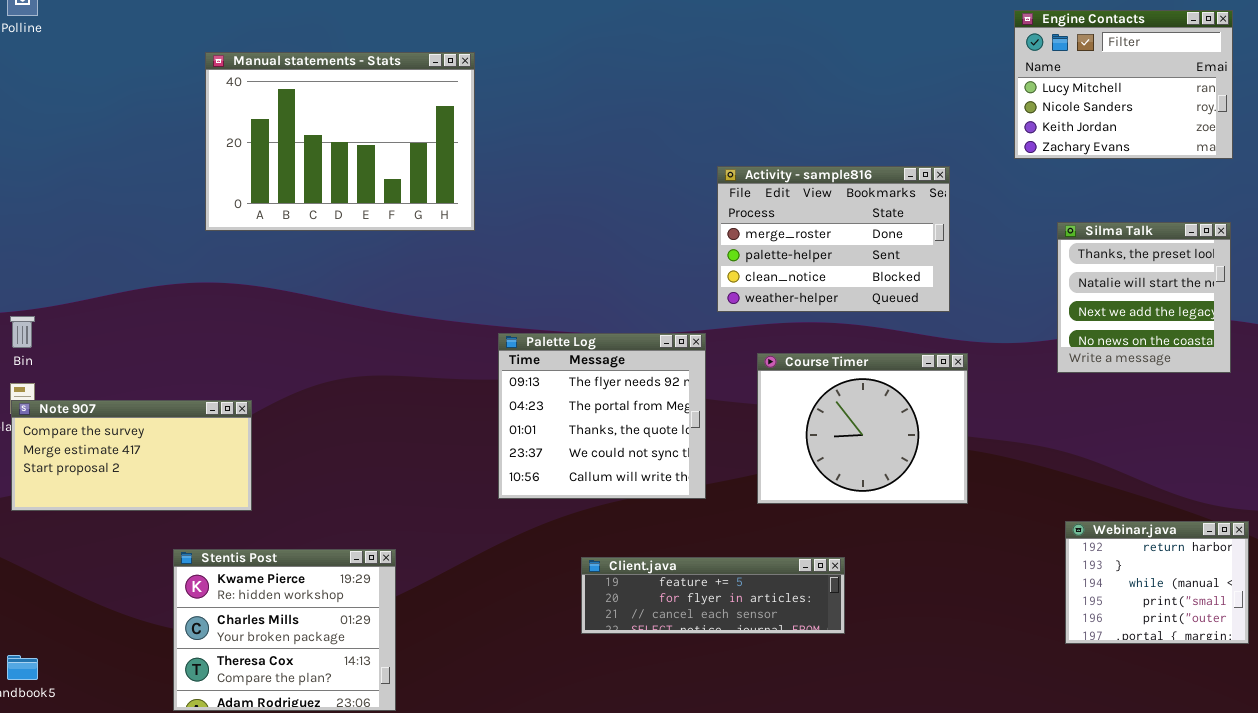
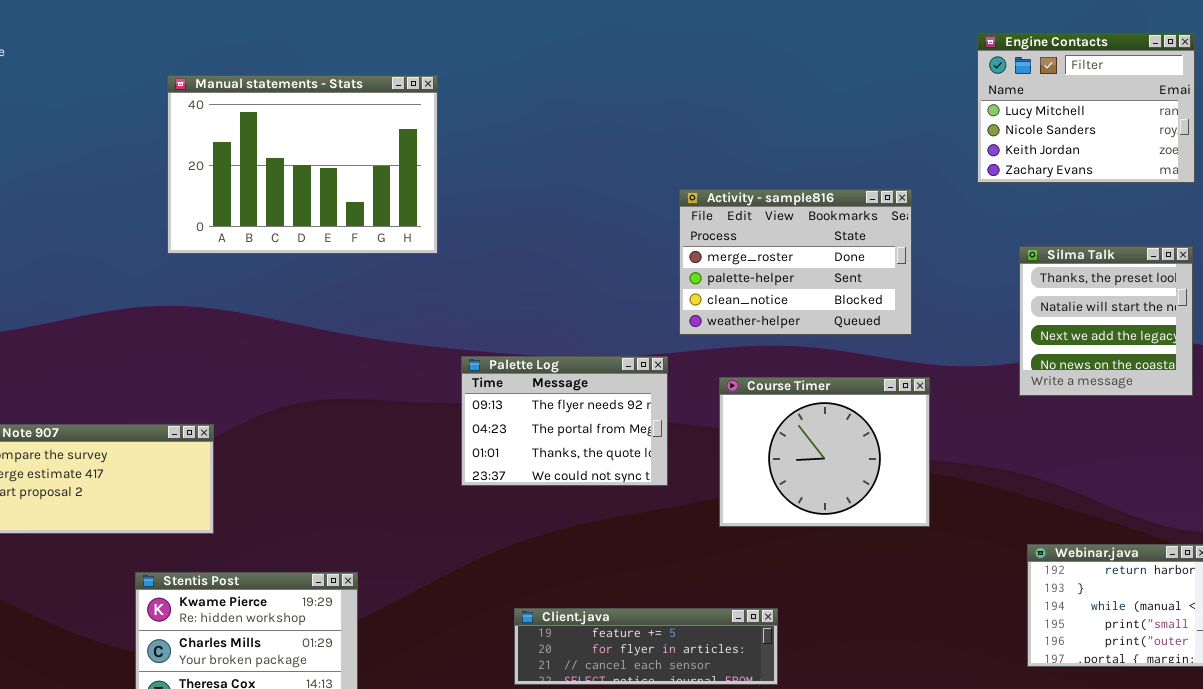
Palette Log: [498,333,706,499] -> [461,356,668,486], resized
Client.java: [581,557,845,634] -> [514,608,778,685], moved

